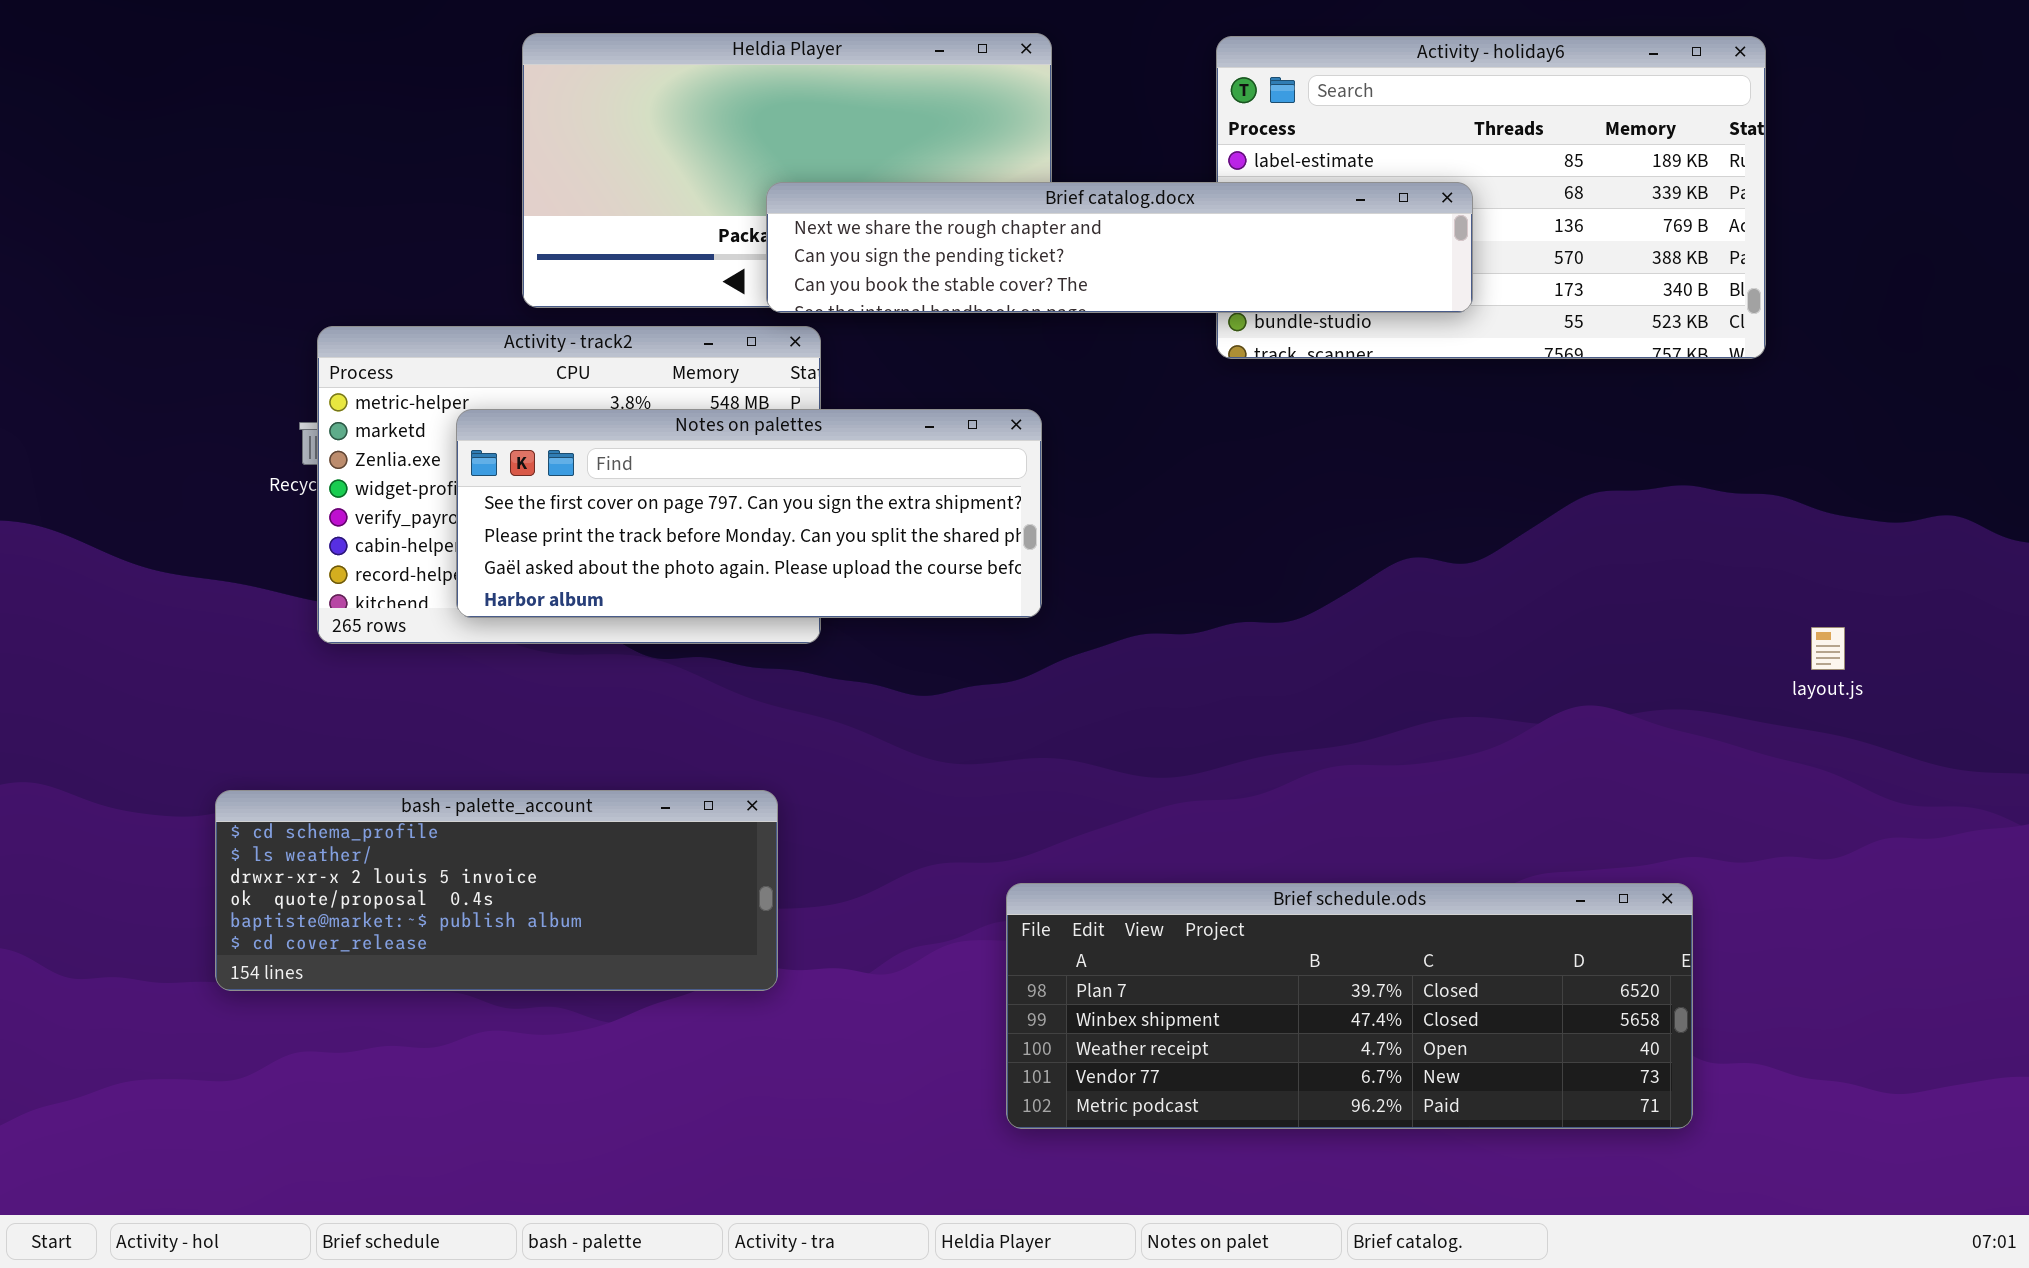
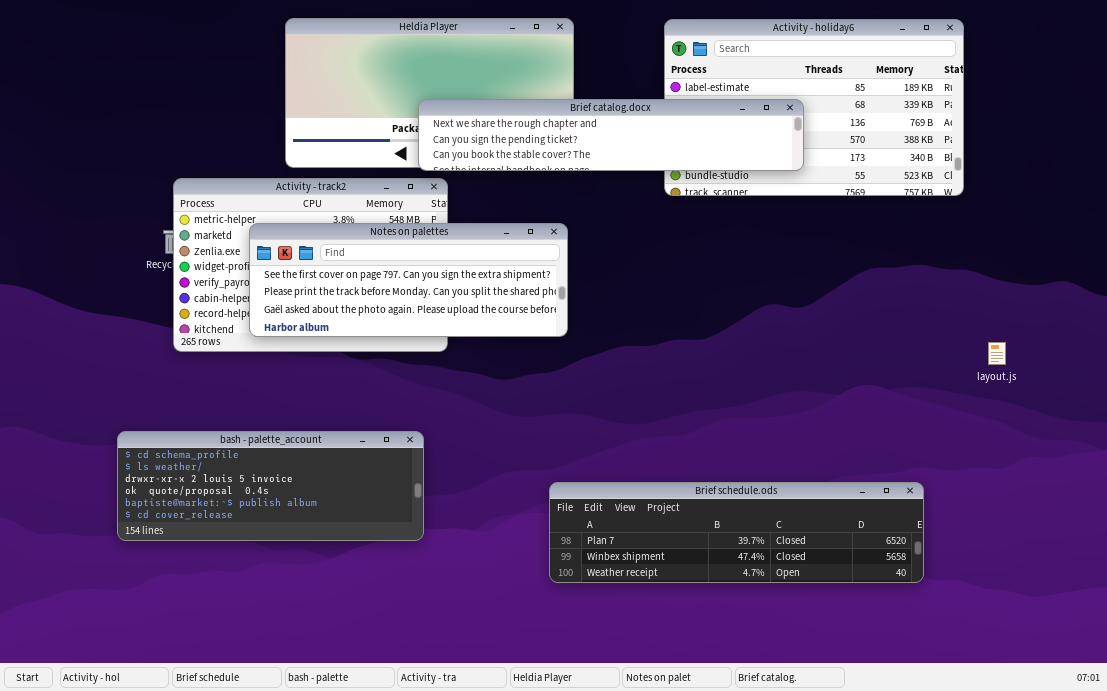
Brief schedule.ods: [1006,883,1693,1129] -> [549,482,924,583], resized

